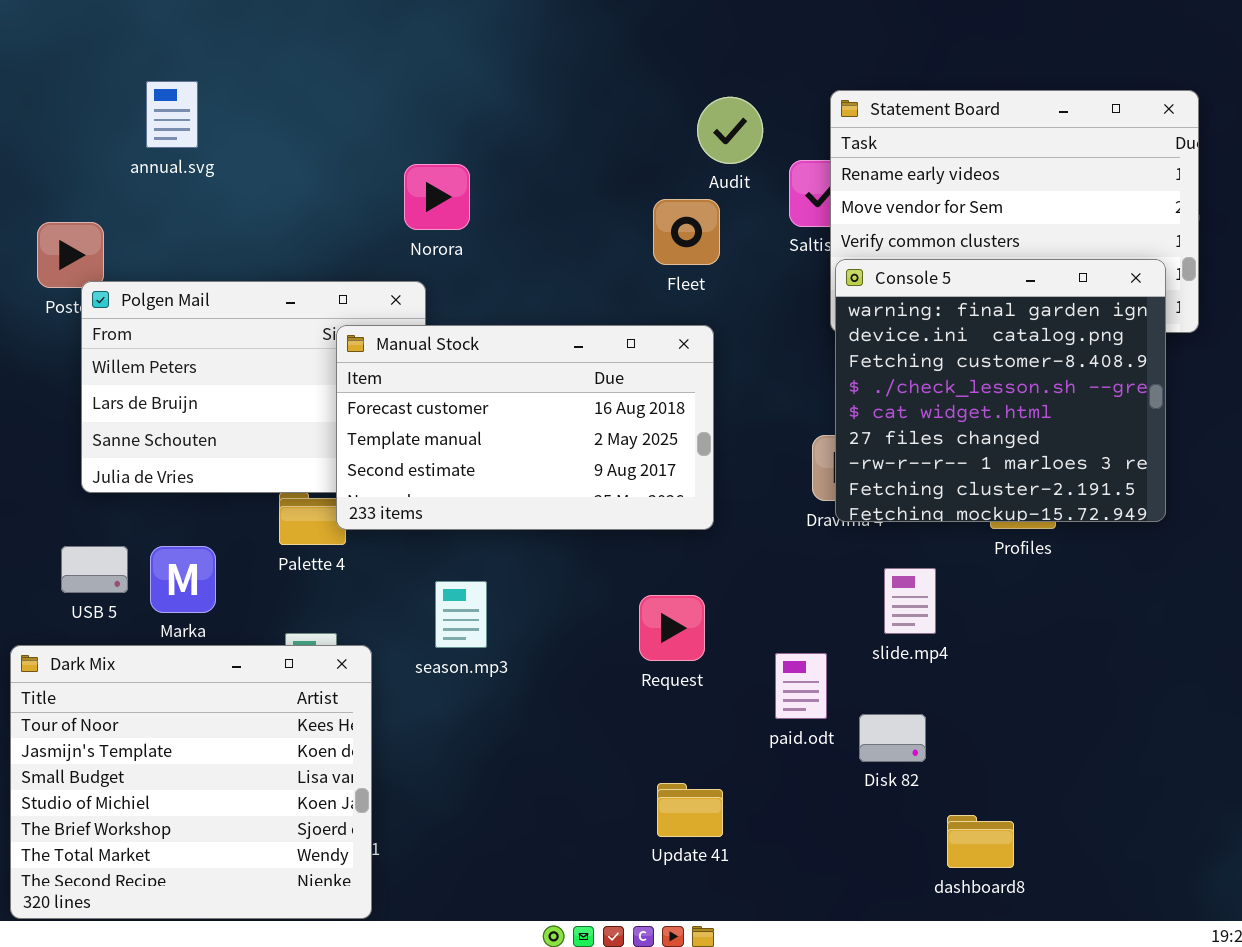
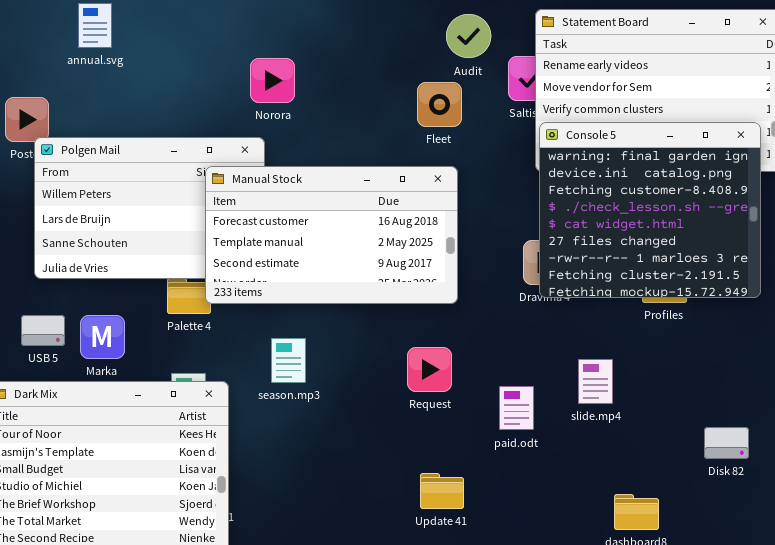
slide.mp4: [884,568,936,634] -> [578,359,613,404], moved
Disk 82: [859,714,926,762] -> [704,427,749,459], moved

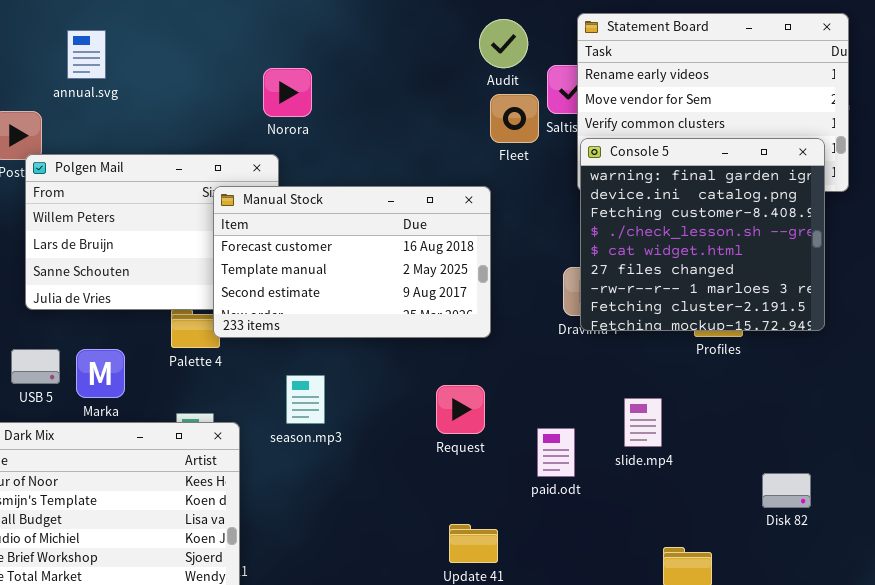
annual.svg: [78,3,112,48] -> [67,30,106,79], moved
Fleet: [417,82,462,127] -> [490,94,539,143], moved

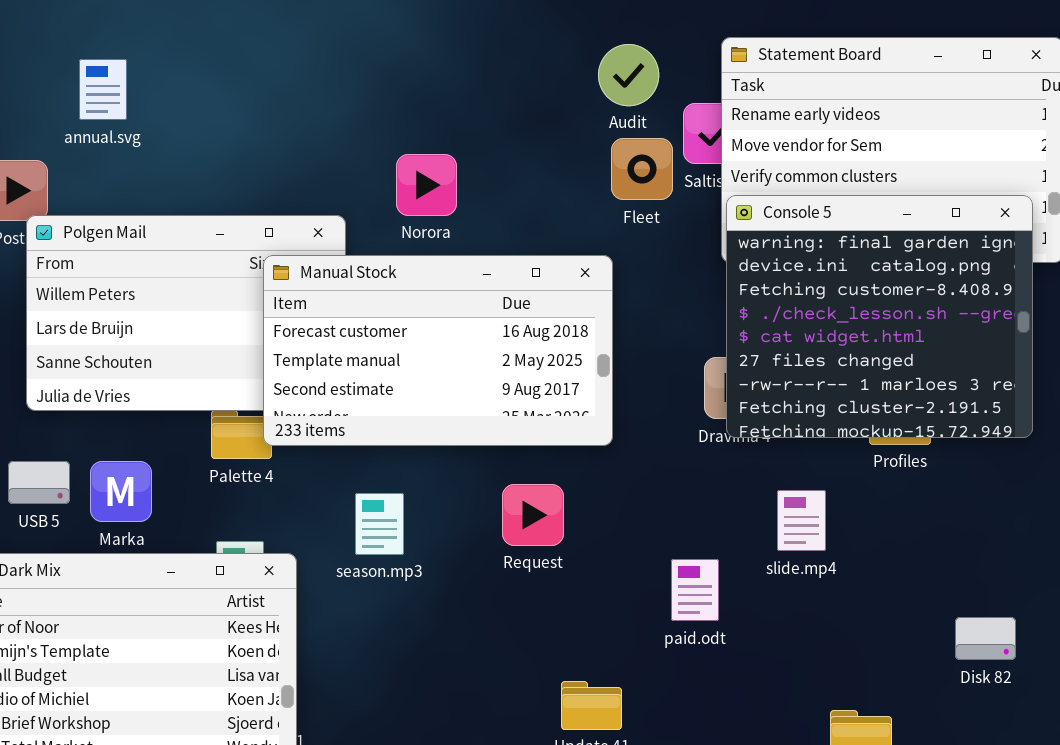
Norora: [263,68,312,117] -> [396,154,457,216], moved
Request: [436,385,485,434] -> [502,484,564,546], moved
slide.mp4: [624,398,662,447] -> [777,490,826,551], moved

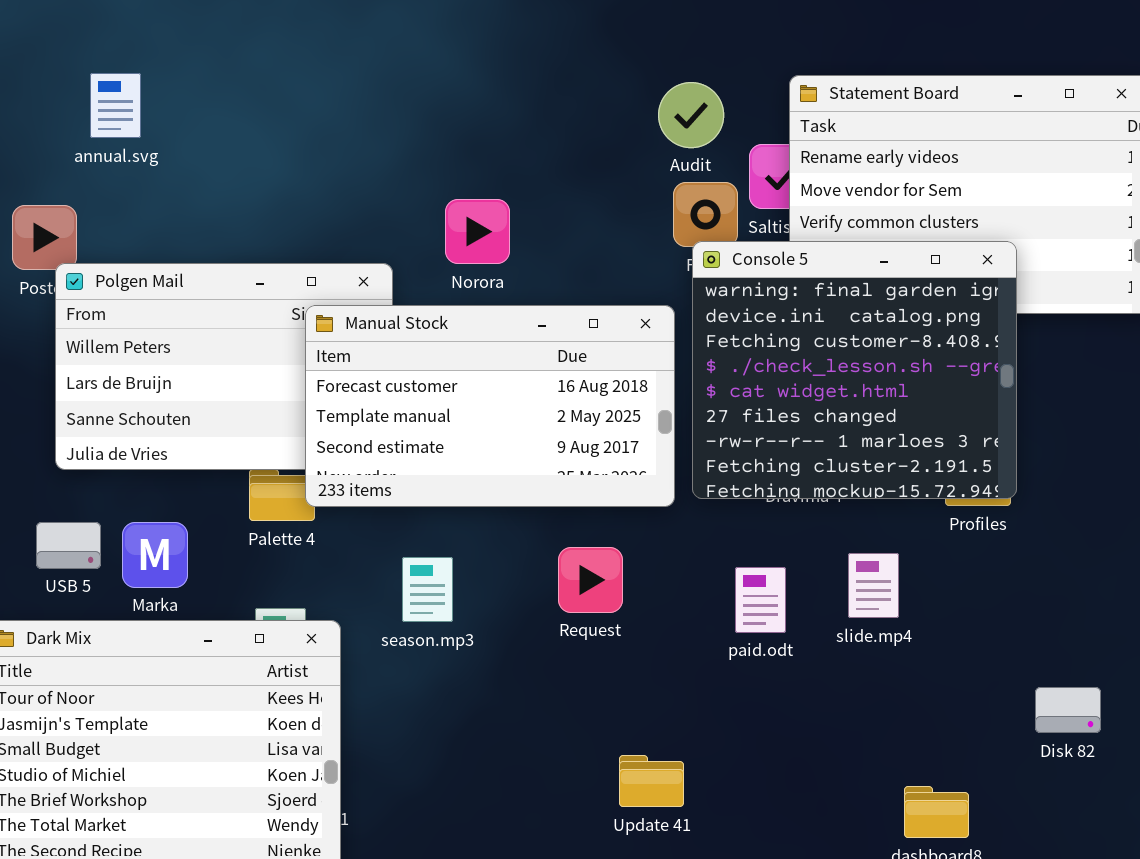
annual.svg: [79,59,127,120] -> [90,73,141,138], moved
Console 5: [726,195,1033,438] -> [692,241,1017,499], moved
paid.odt: [671,559,719,621] -> [735,567,786,633], moved

